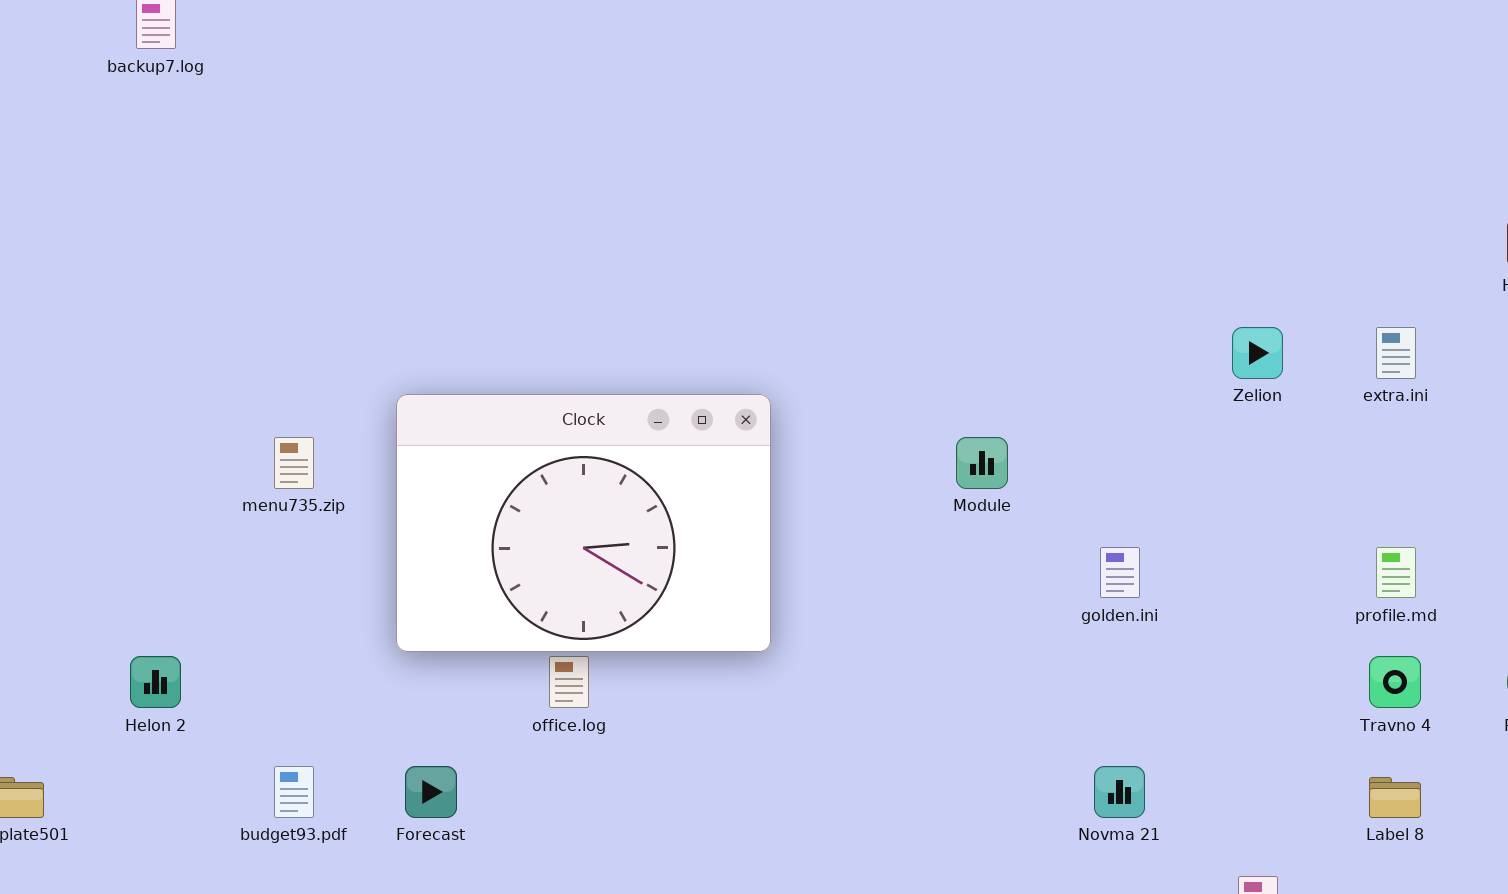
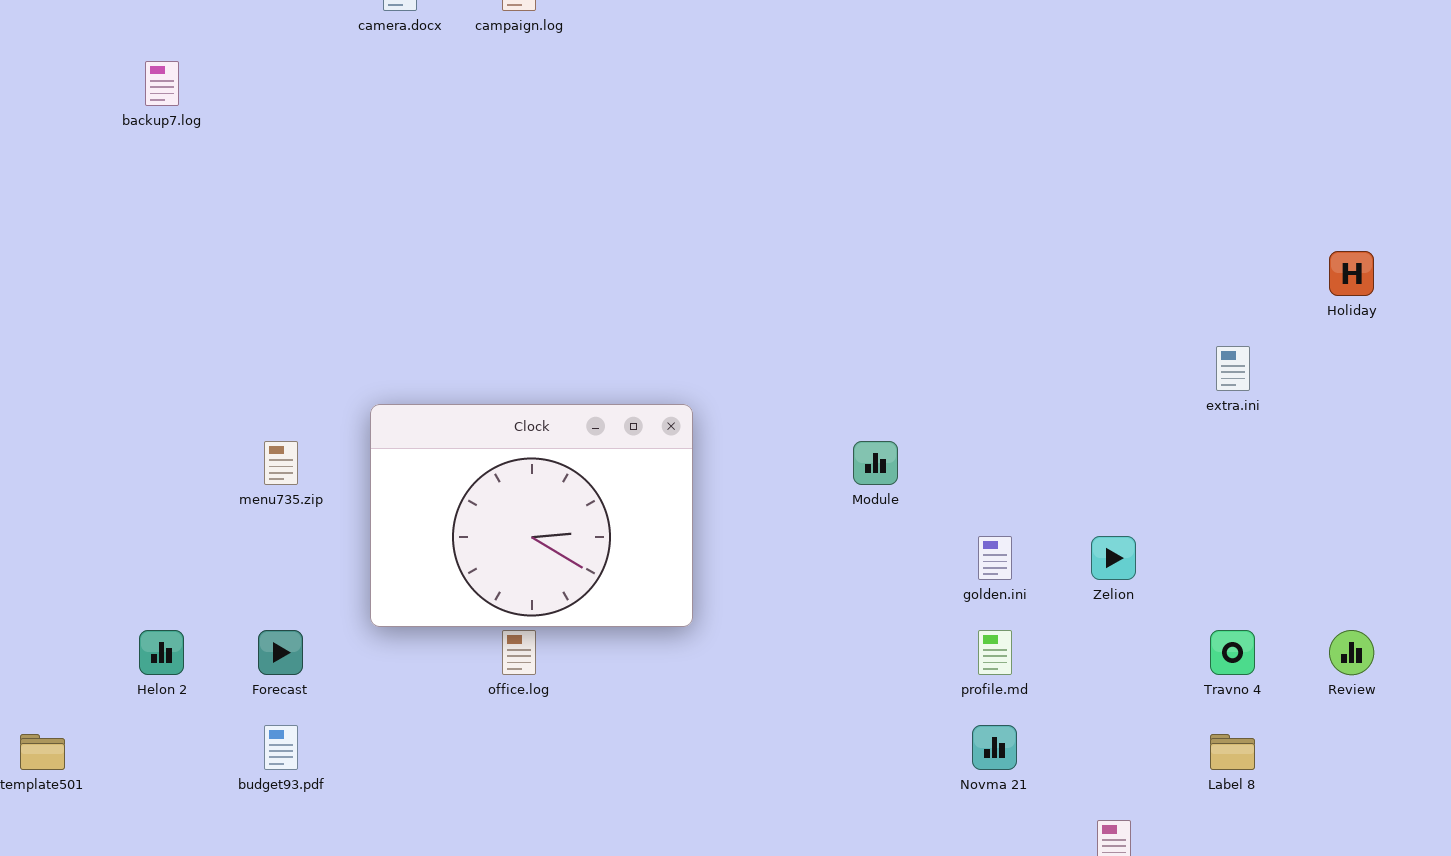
Zelion: [1232,327,1283,379] -> [1091,536,1136,580], moved
profile.md: [1376,547,1416,598] -> [978,630,1012,675], moved
Forecast: [405,766,457,818] -> [258,630,303,675], moved

